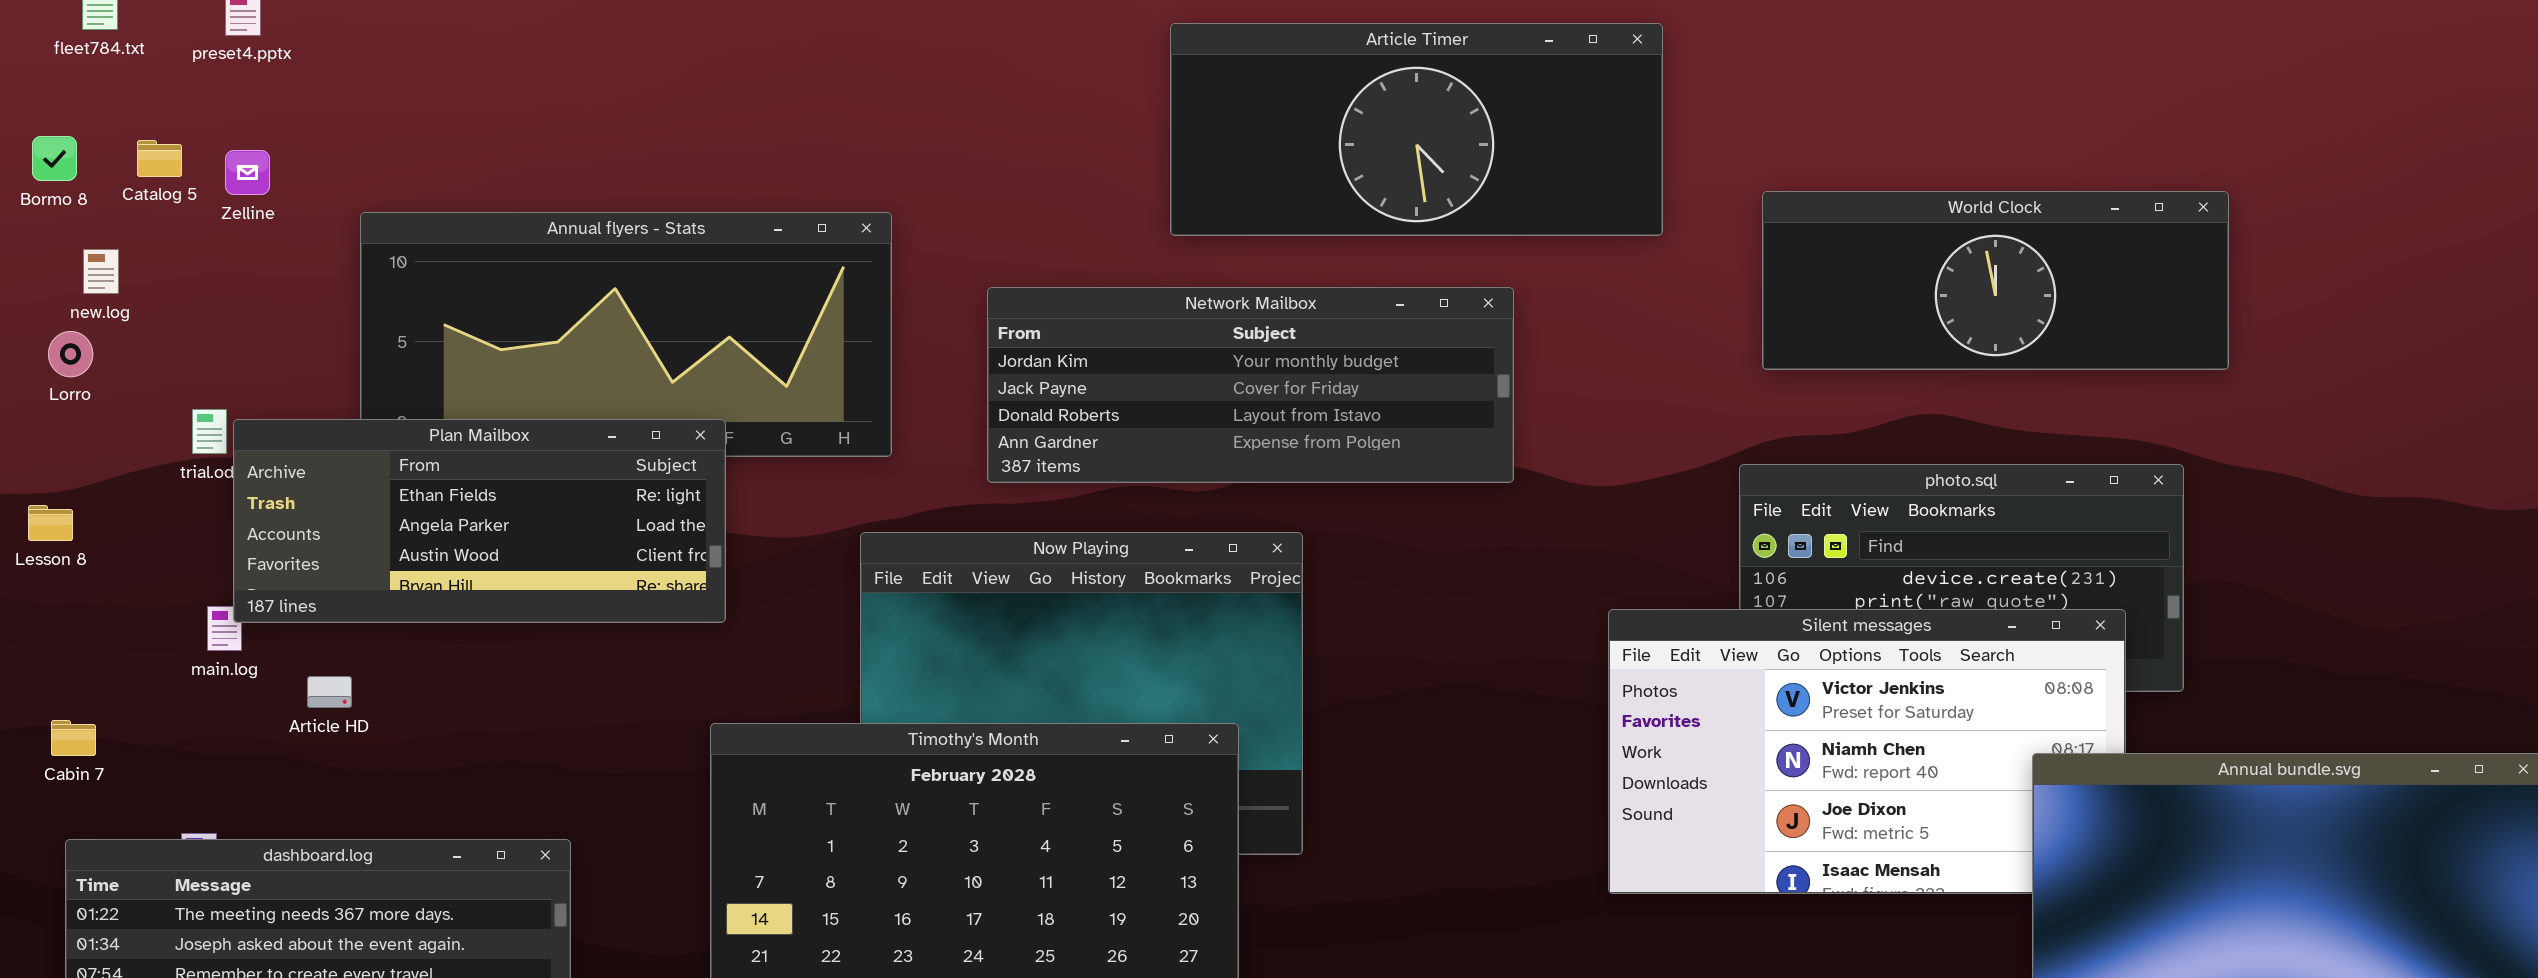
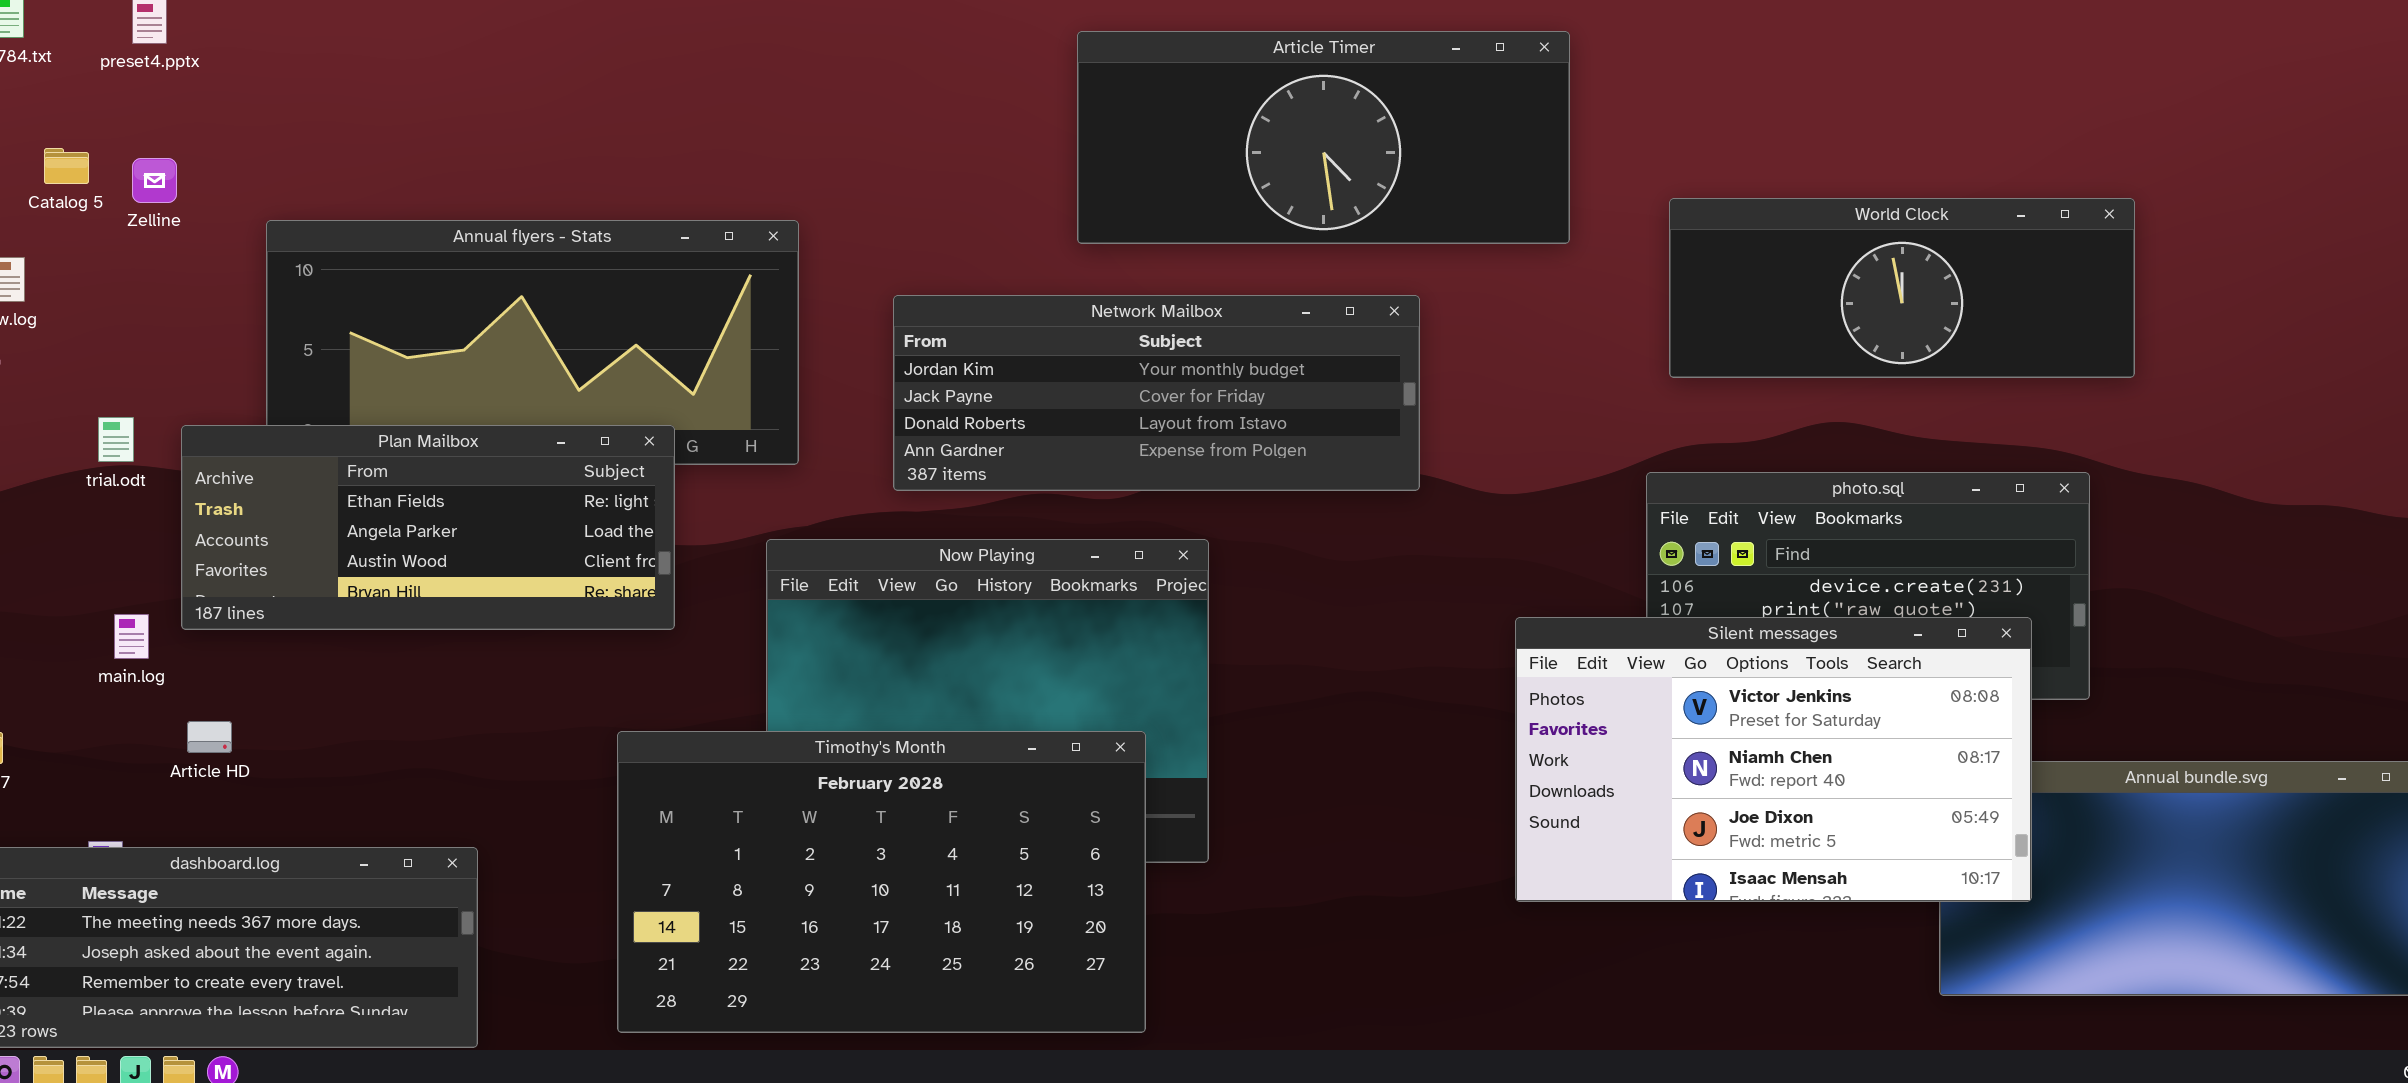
Plan Mailbox: [233,419,726,623] -> [181,425,675,630], moved
Silent messages: [1608,609,2126,894] -> [1515,617,2032,902], raised
Article HD: [307,676,352,708] -> [187,721,232,753], moved

